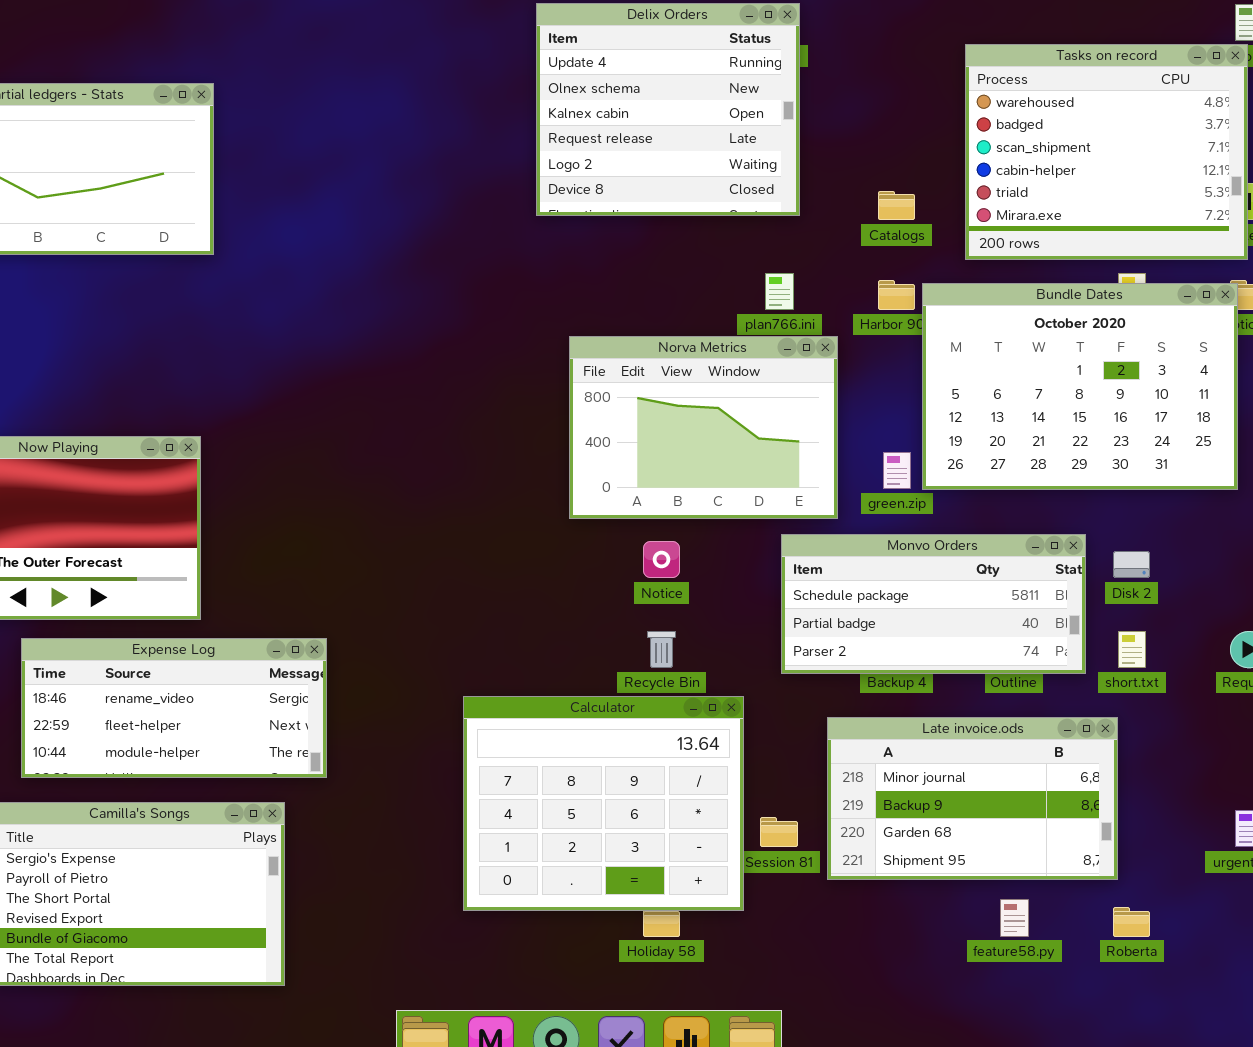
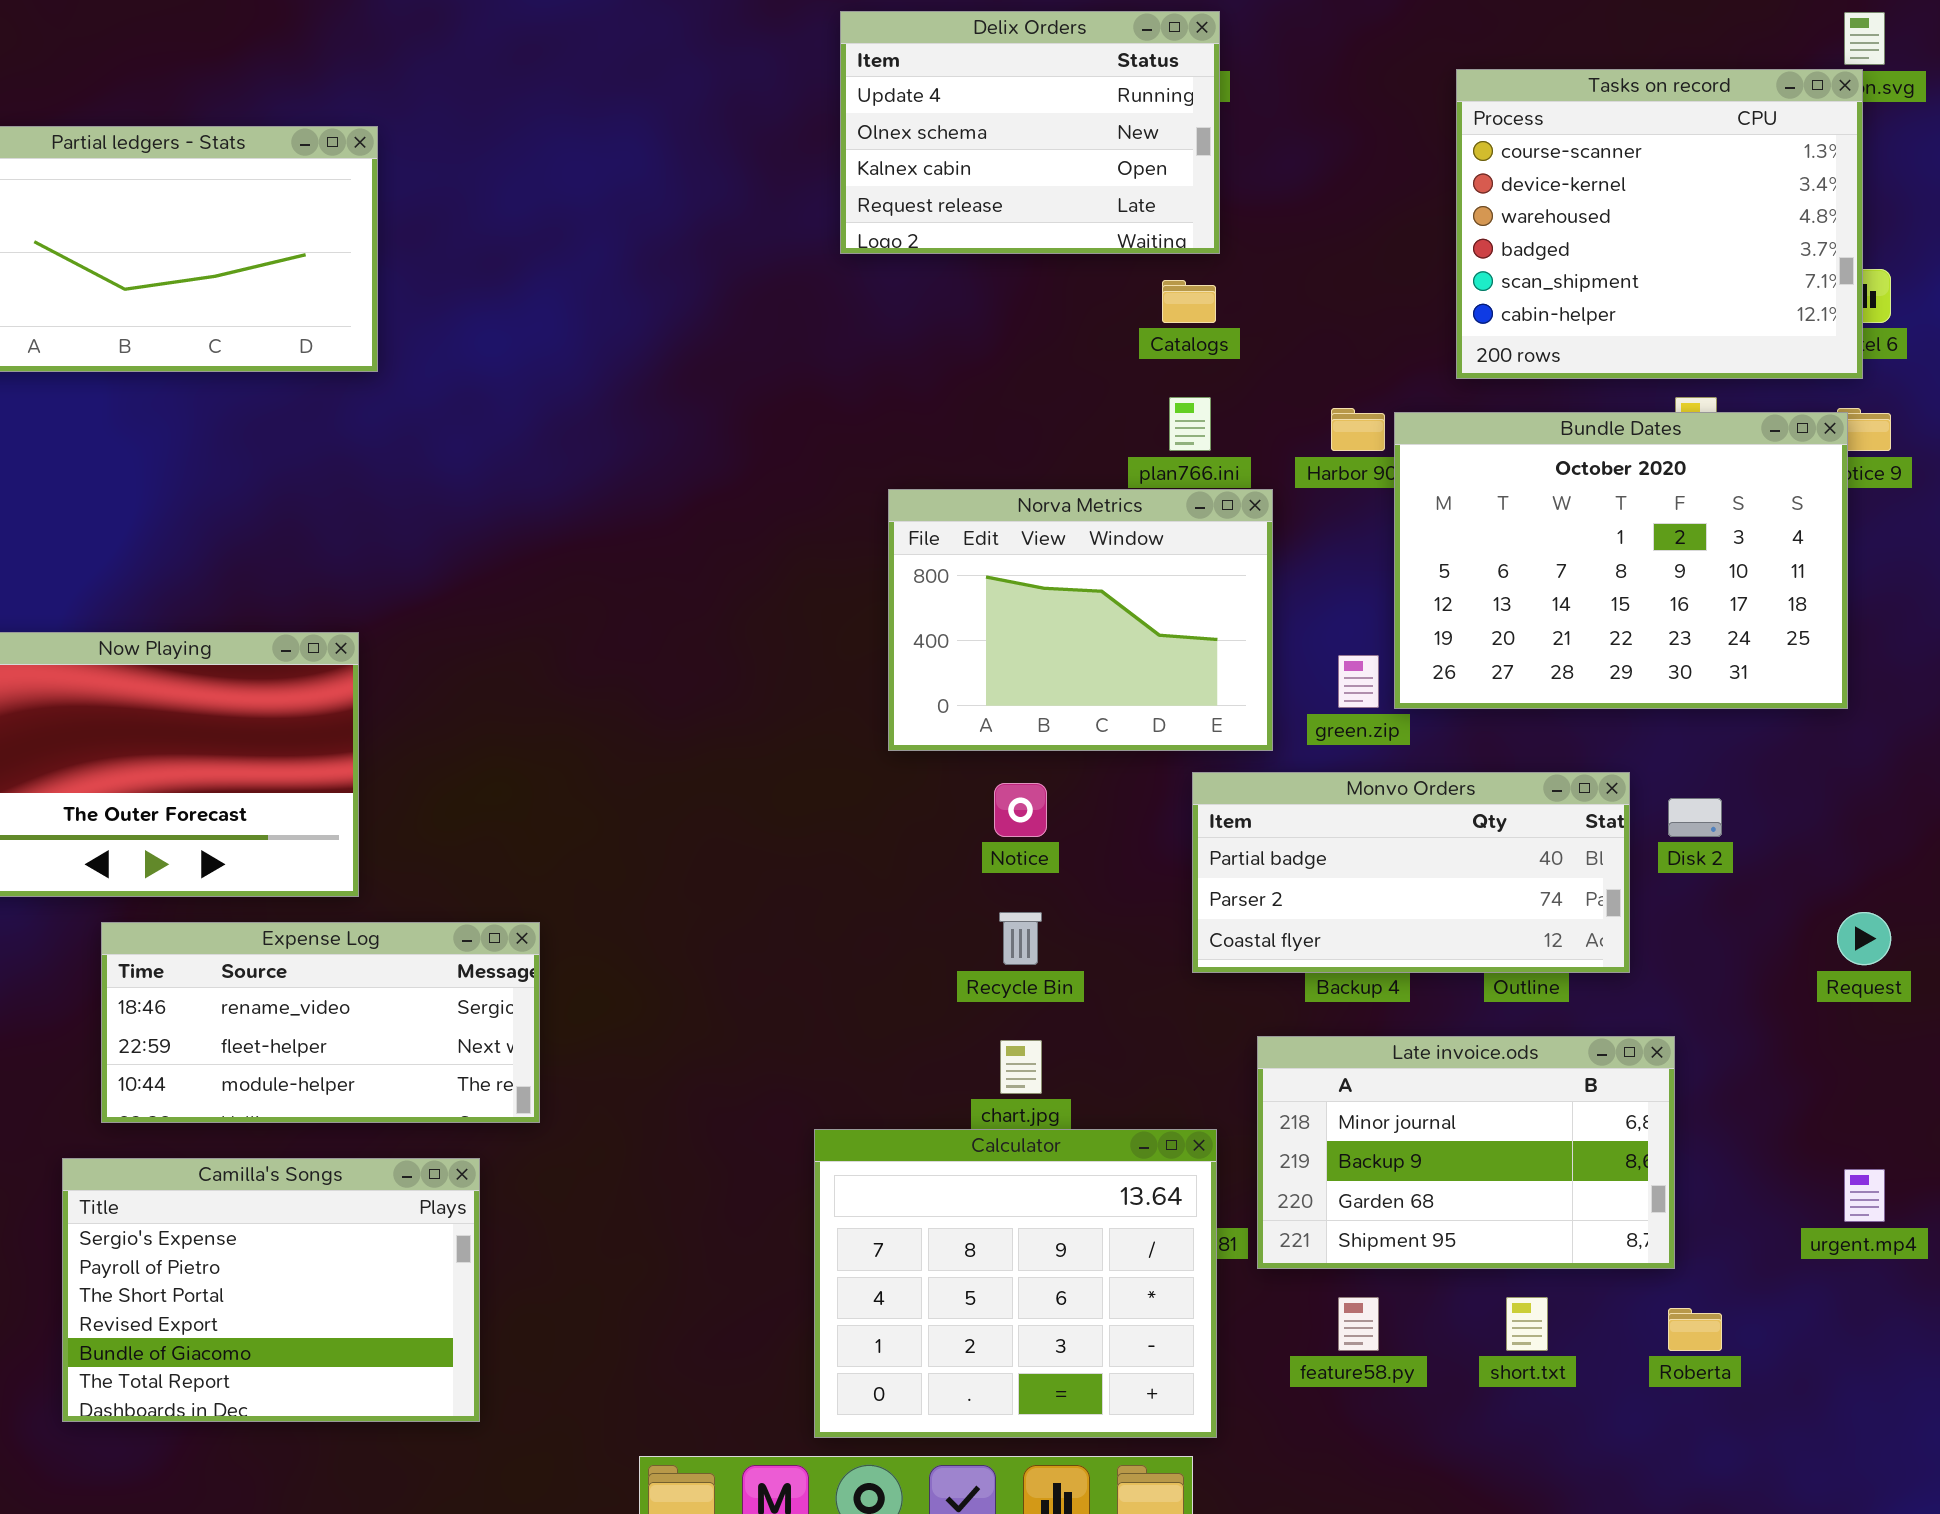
Delix Orders: [536,3,800,216] -> [840,11,1220,254], resized
Tasks on record: [965,44,1248,260] -> [1456,69,1863,379], scrolled up 2 rows
Catalogs: [878,191,915,220] -> [1162,280,1216,323], moved
Monvo Orders: [781,534,1086,674] -> [1192,772,1630,973], scrolled down 1 row
short.txt: [1118,631,1146,668] -> [1506,1297,1548,1351], moved
Calculator: [463,696,744,911] -> [814,1129,1217,1438], moved
feature58.py: [1000,899,1029,937] -> [1338,1297,1379,1351], moved

